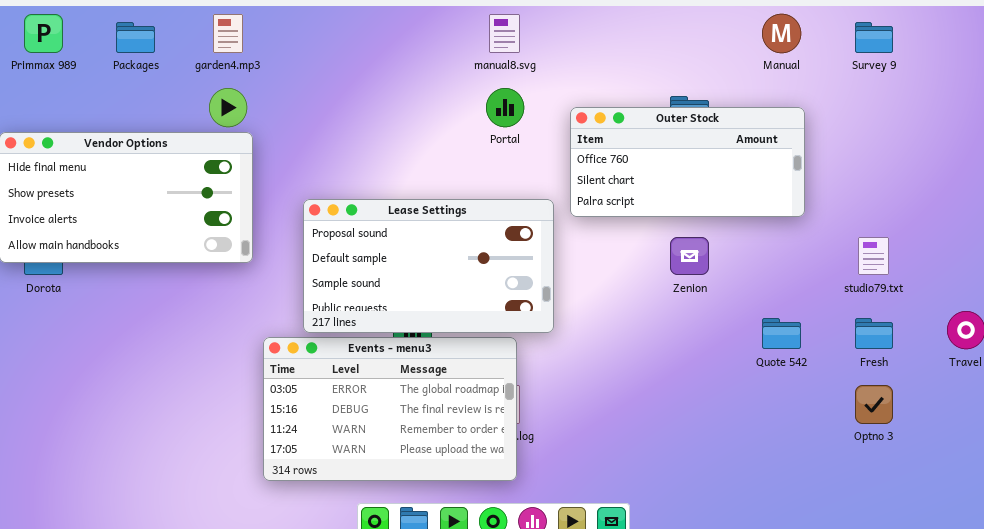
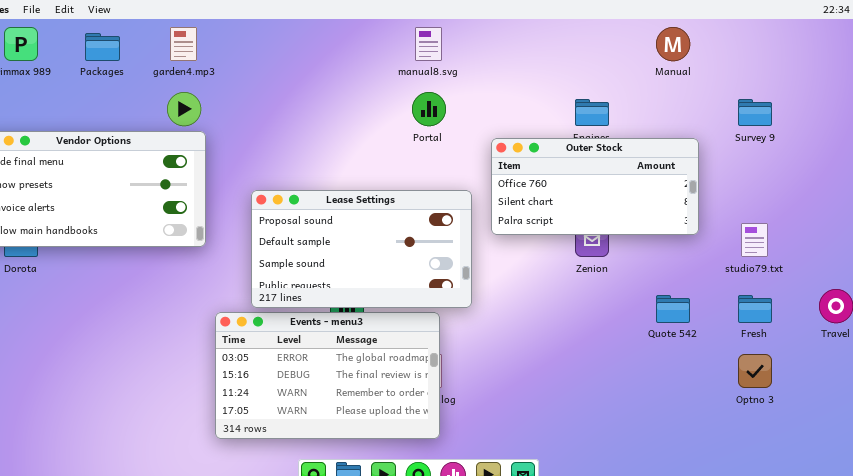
Survey 9: [855,22,893,53] -> [738,99,772,126], moved
Outer Stock: [570,107,805,217] -> [491,138,699,235], moved

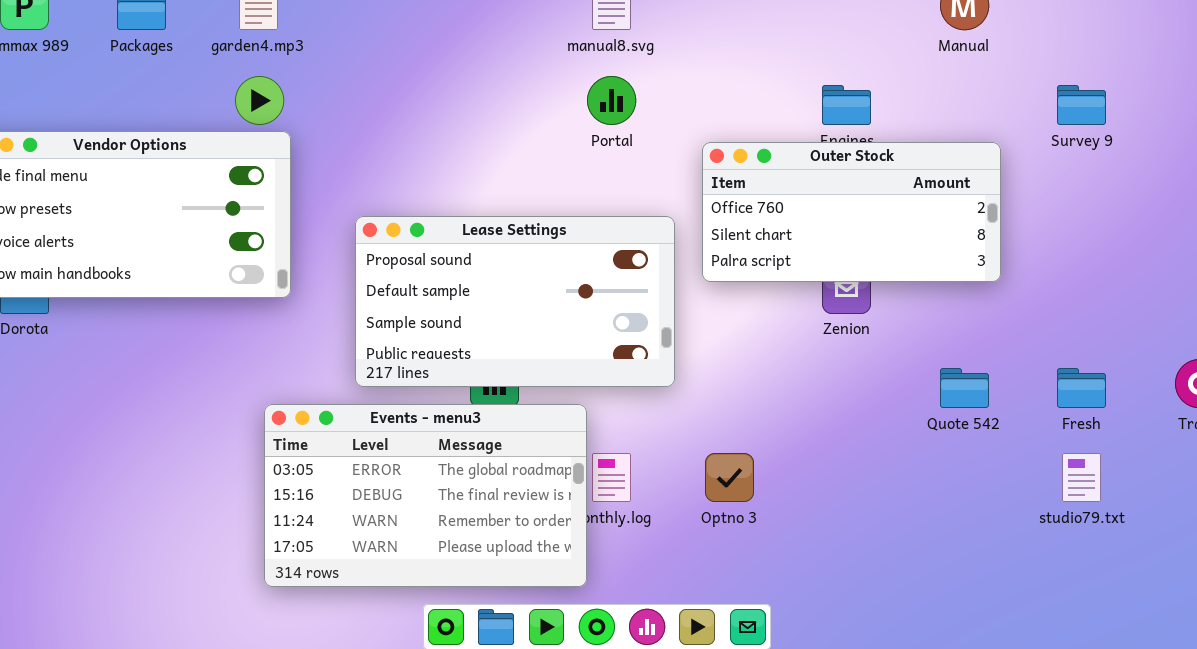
studio79.txt: [741,223,768,257] -> [1062,453,1101,502], moved
Events - menu3: [215,312,440,439] -> [264,404,587,587], moved
Optno 3: [738,354,772,388] -> [705,453,754,502], moved

